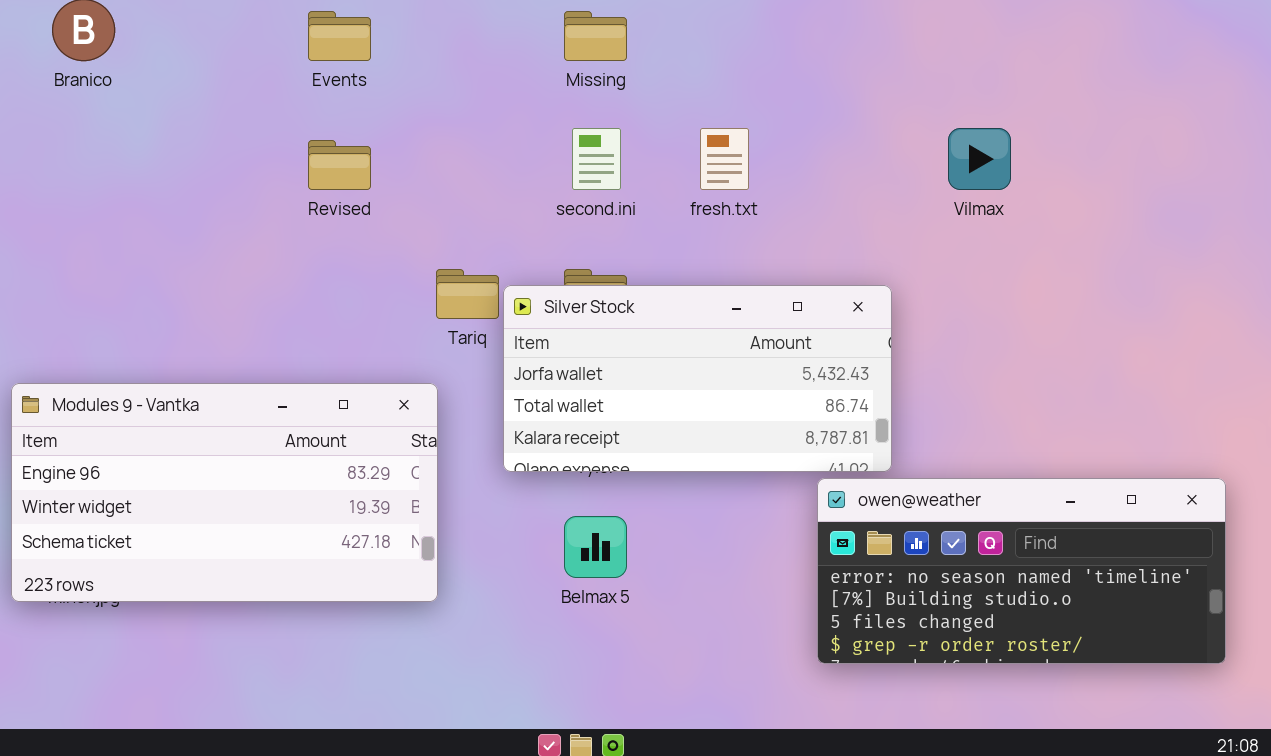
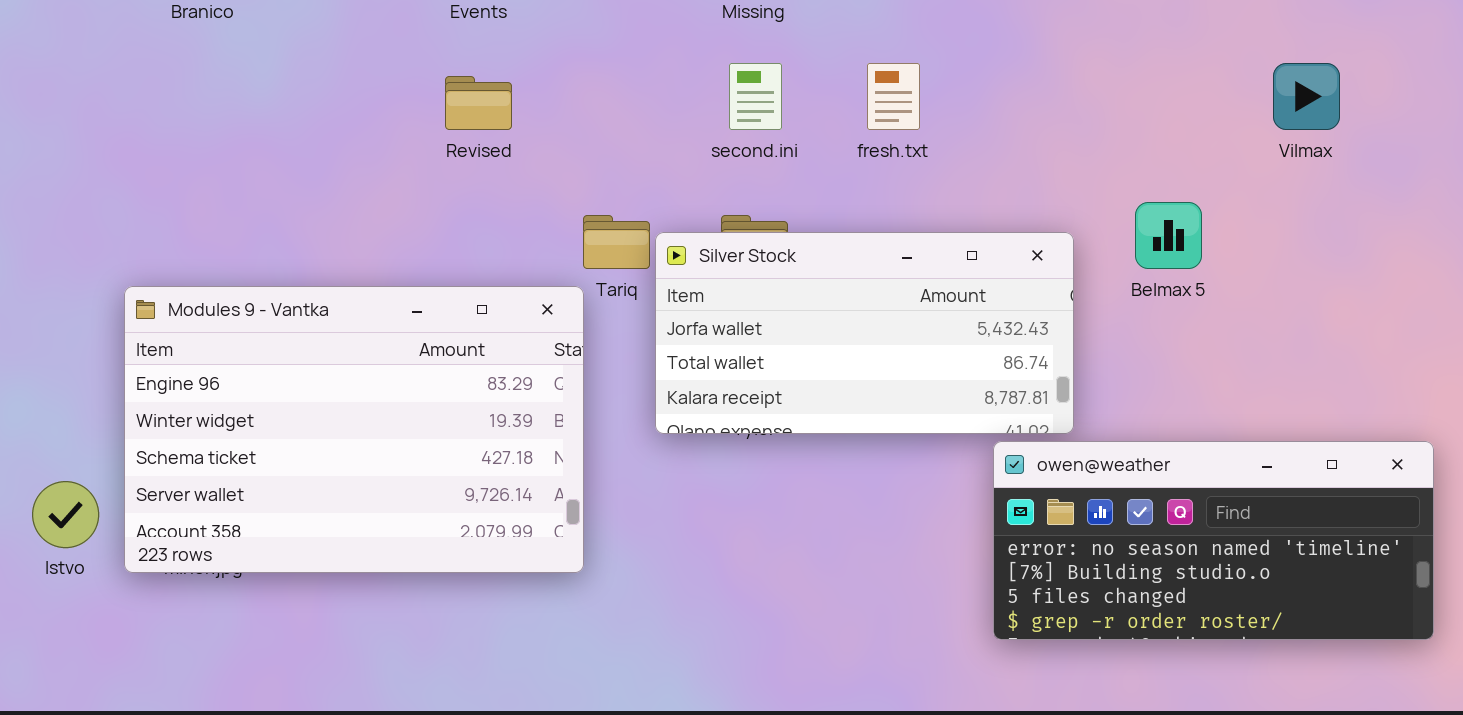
Vilmax: [948,128,1011,190] -> [1273,63,1340,130], moved
Modules 9 - Vantka: [11,383,438,602] -> [124,286,584,573], resized
Belmax 5: [564,516,627,578] -> [1135,202,1202,269], moved

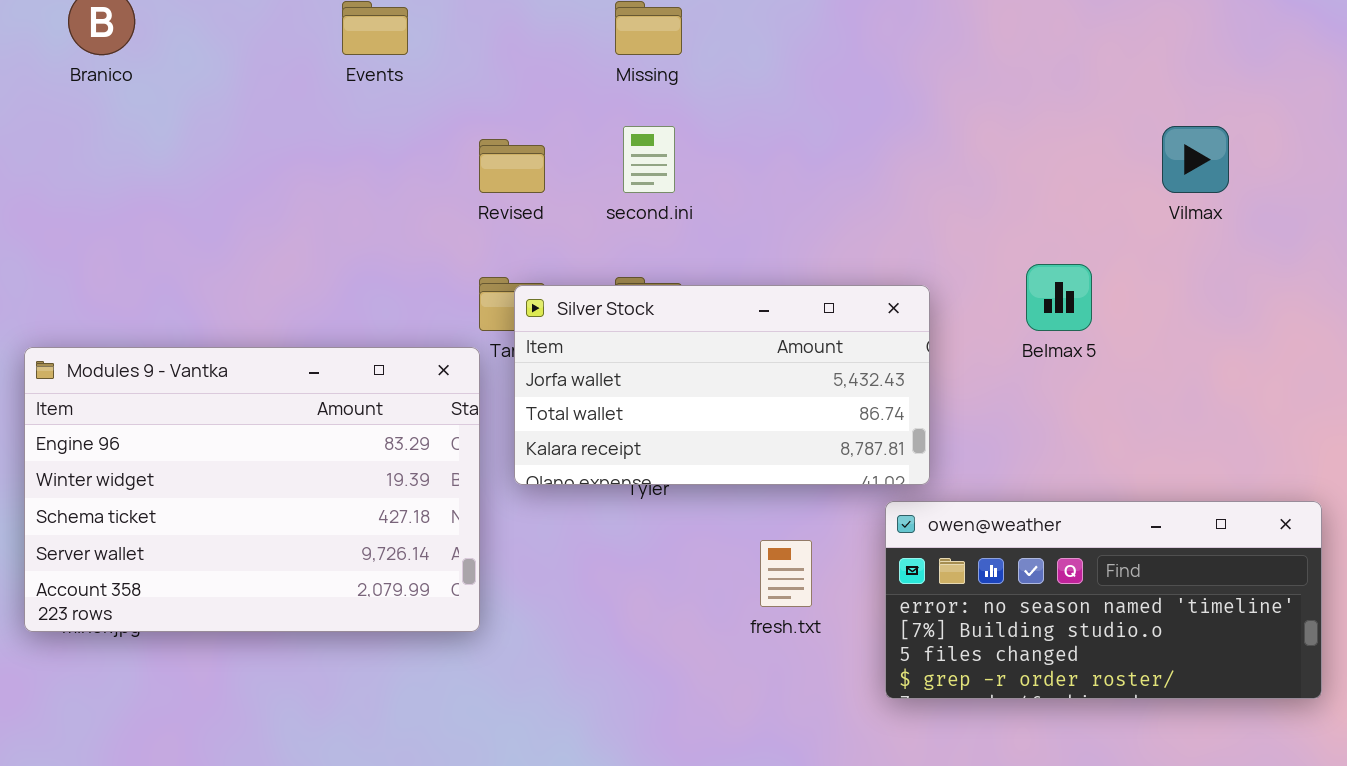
fresh.txt: [867,63,920,130] -> [760,540,812,607], moved
Revised: [445,76,512,130] -> [479,139,545,193], moved
Silver Stock: [655,232,1074,434] -> [514,285,930,485], moved

